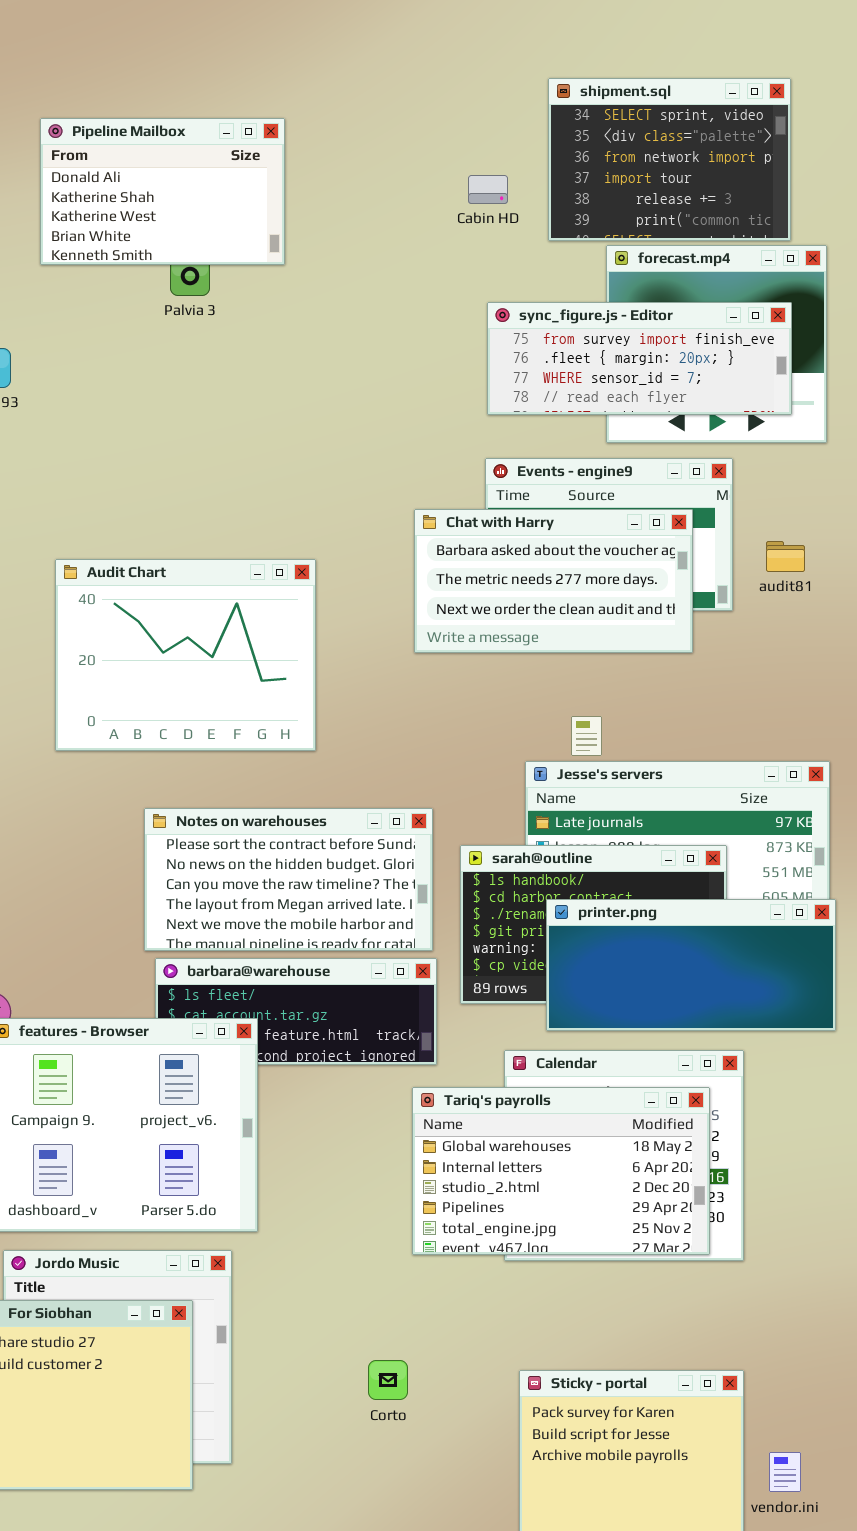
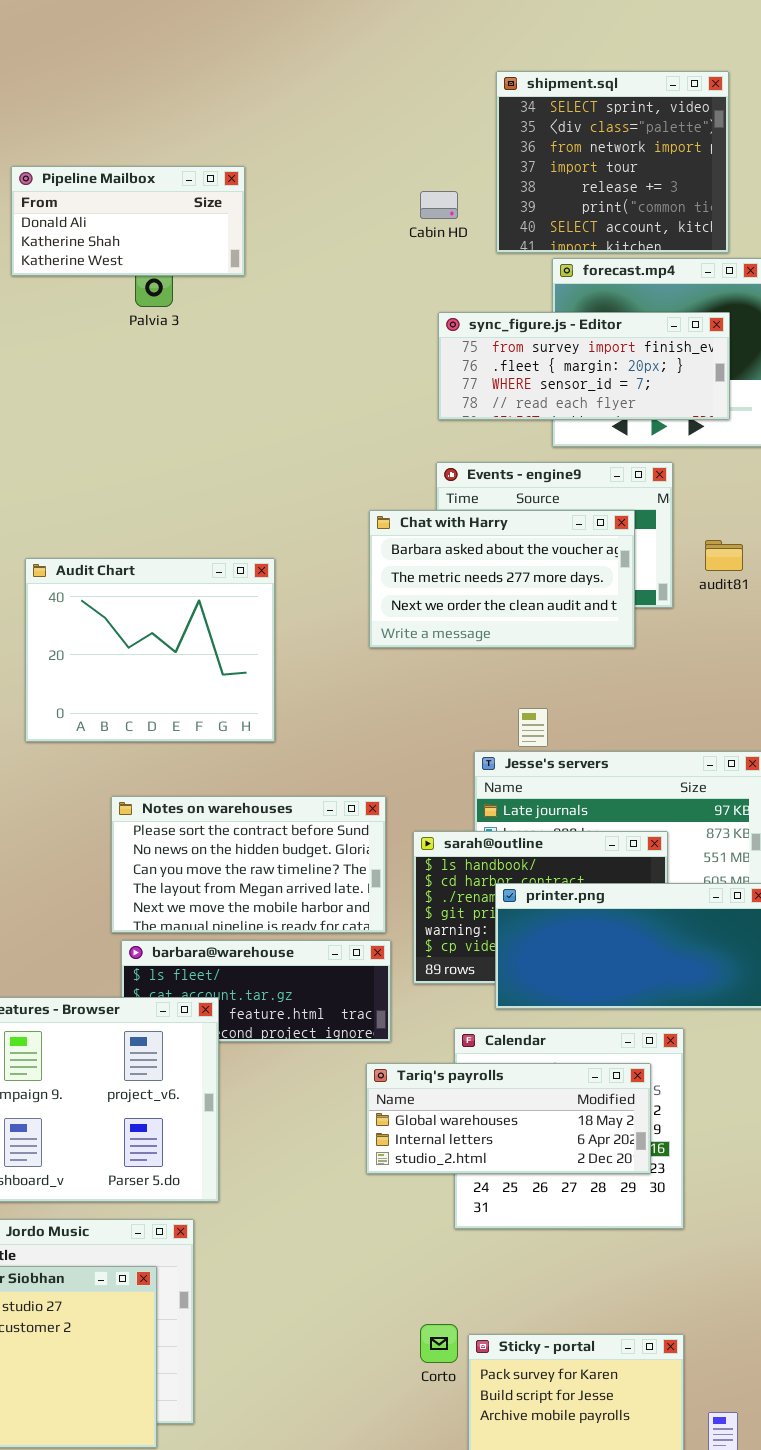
shipment.sql: [548,78,791,241] -> [496,71,729,253], resized
Pipeline Mailbox: [40,118,285,265] -> [11,166,245,276], resized
Tariq's payrolls: [412,1087,710,1255] -> [366,1063,651,1174], resized
Corto: [368,1360,408,1400] -> [420,1324,458,1363], moved

